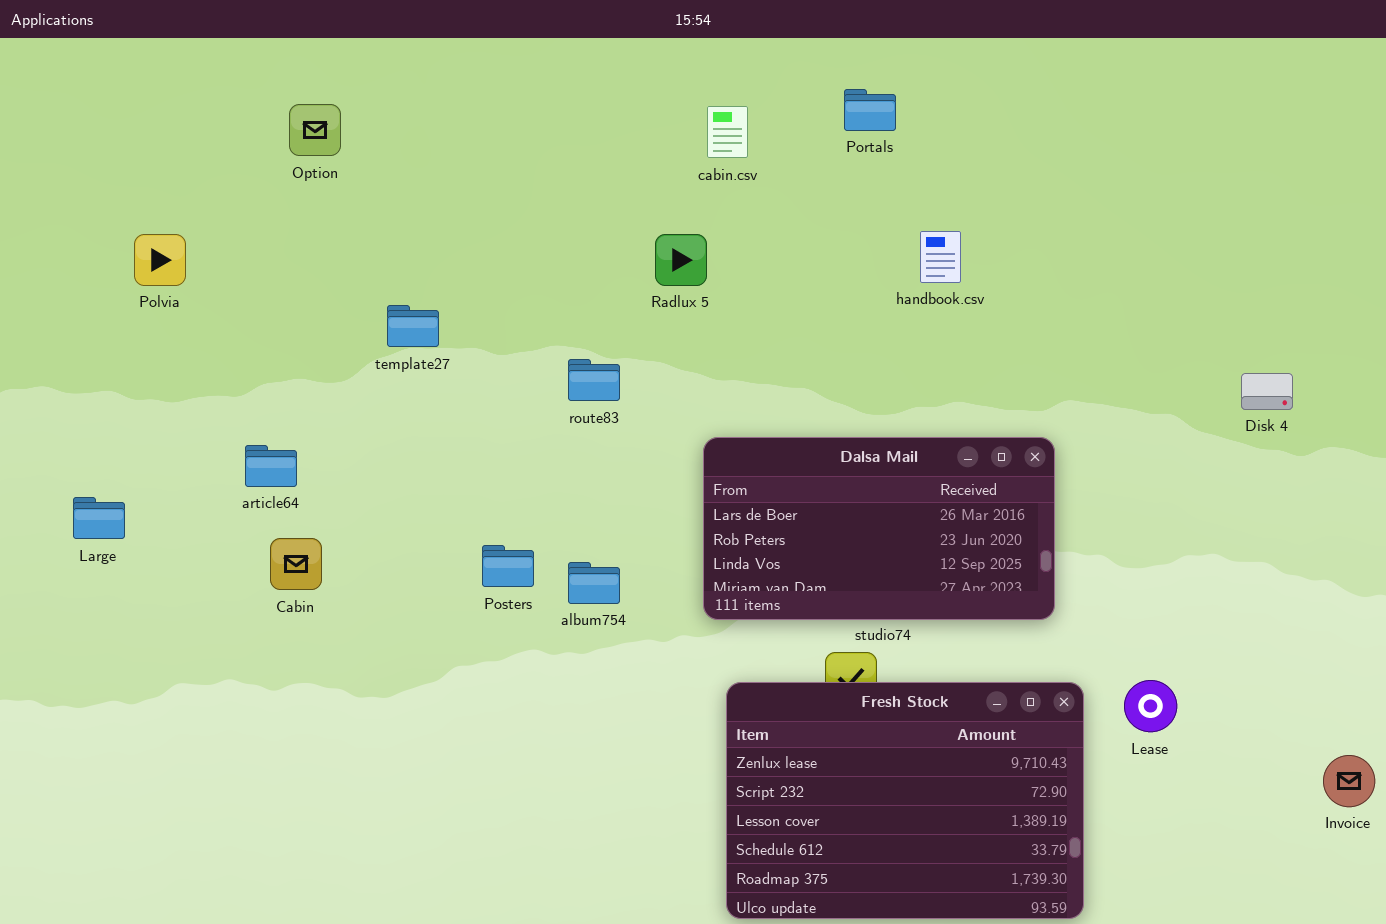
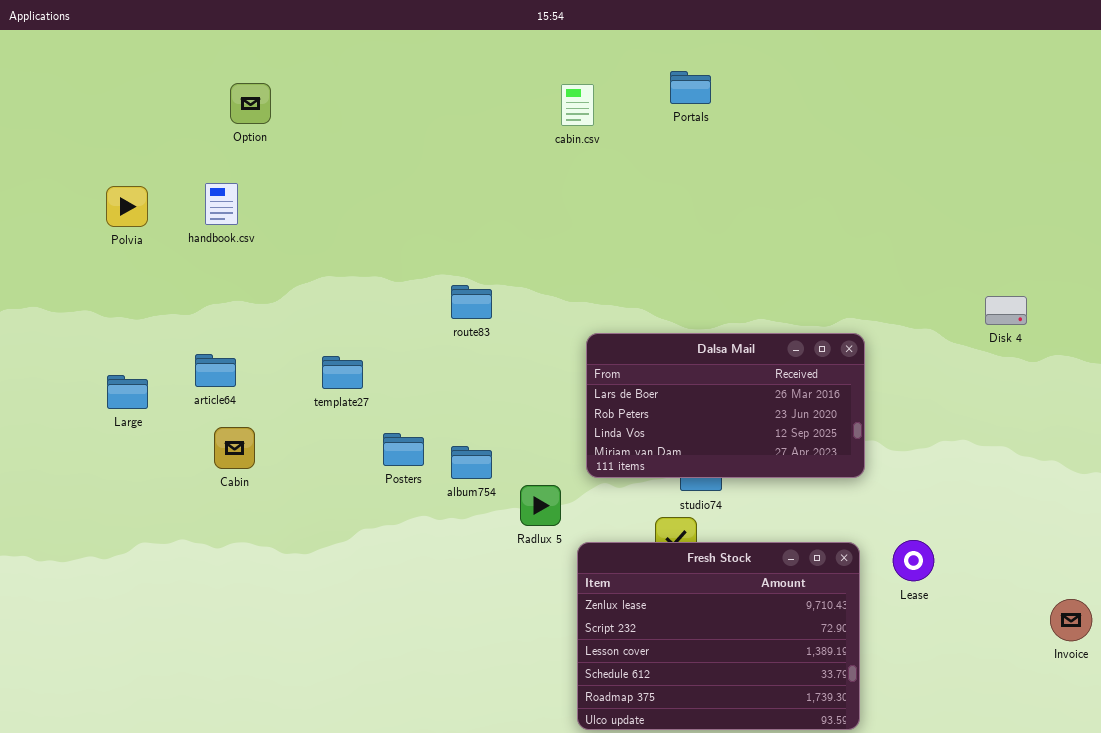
handbook.csv: [920,231,961,283] -> [205,183,238,225], moved
Radlux 5: [655,234,707,286] -> [520,485,561,526], moved
template27: [387,305,439,347] -> [322,356,363,389], moved
Dalsa Mail: [703,437,1055,620] -> [586,333,865,478], moved
Large: [73,497,125,539] -> [107,375,148,409], moved

